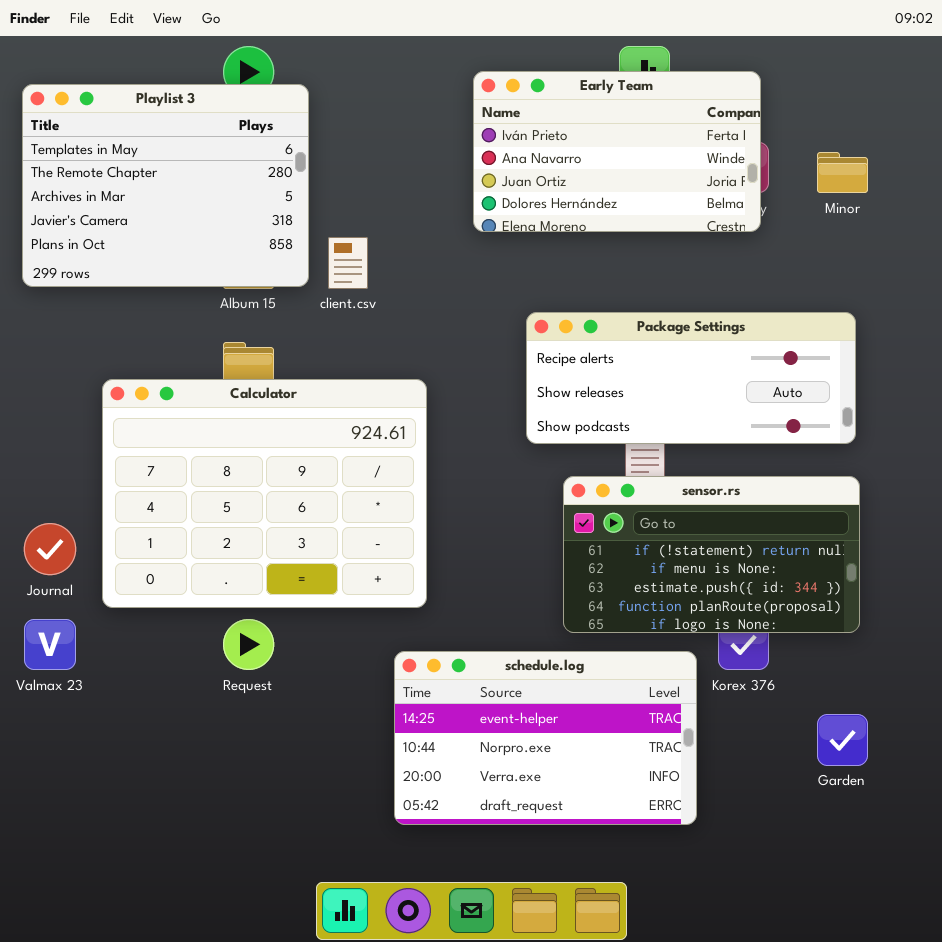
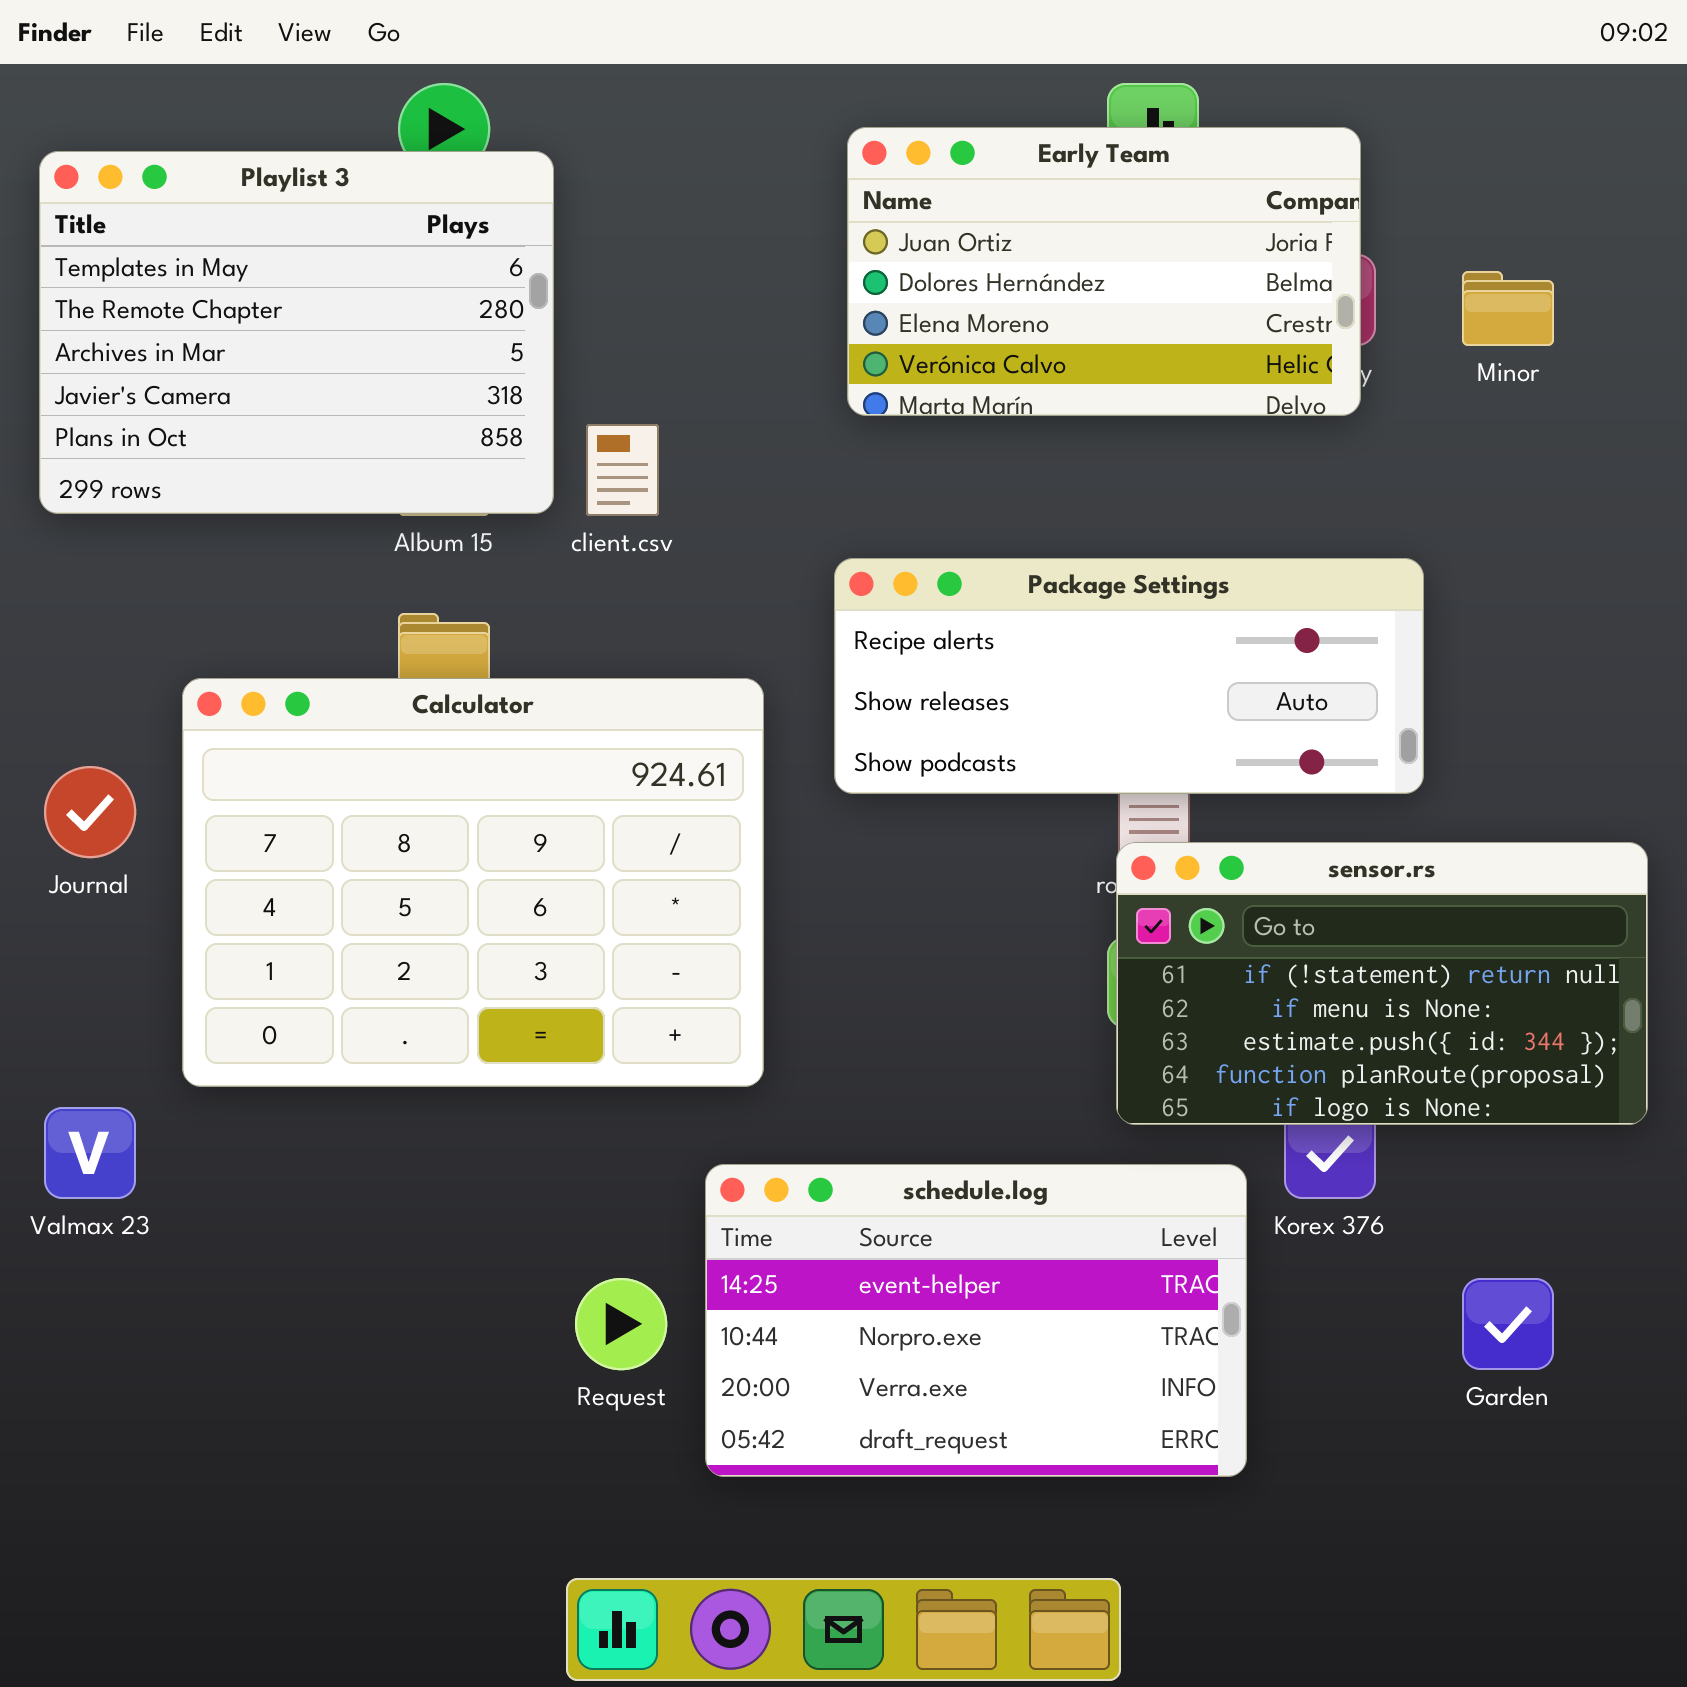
Early Team: [473,71,761,232] -> [847,127,1361,416], scrolled down 2 rows
Package Settings: [526,312,856,444] -> [834,558,1424,794], moved
sensor.rs: [563,476,860,633] -> [1116,842,1648,1125], moved
Journal: [24,523,76,575] -> [44,766,136,858], moved
Request: [223,619,274,670] -> [575,1278,667,1370], moved

